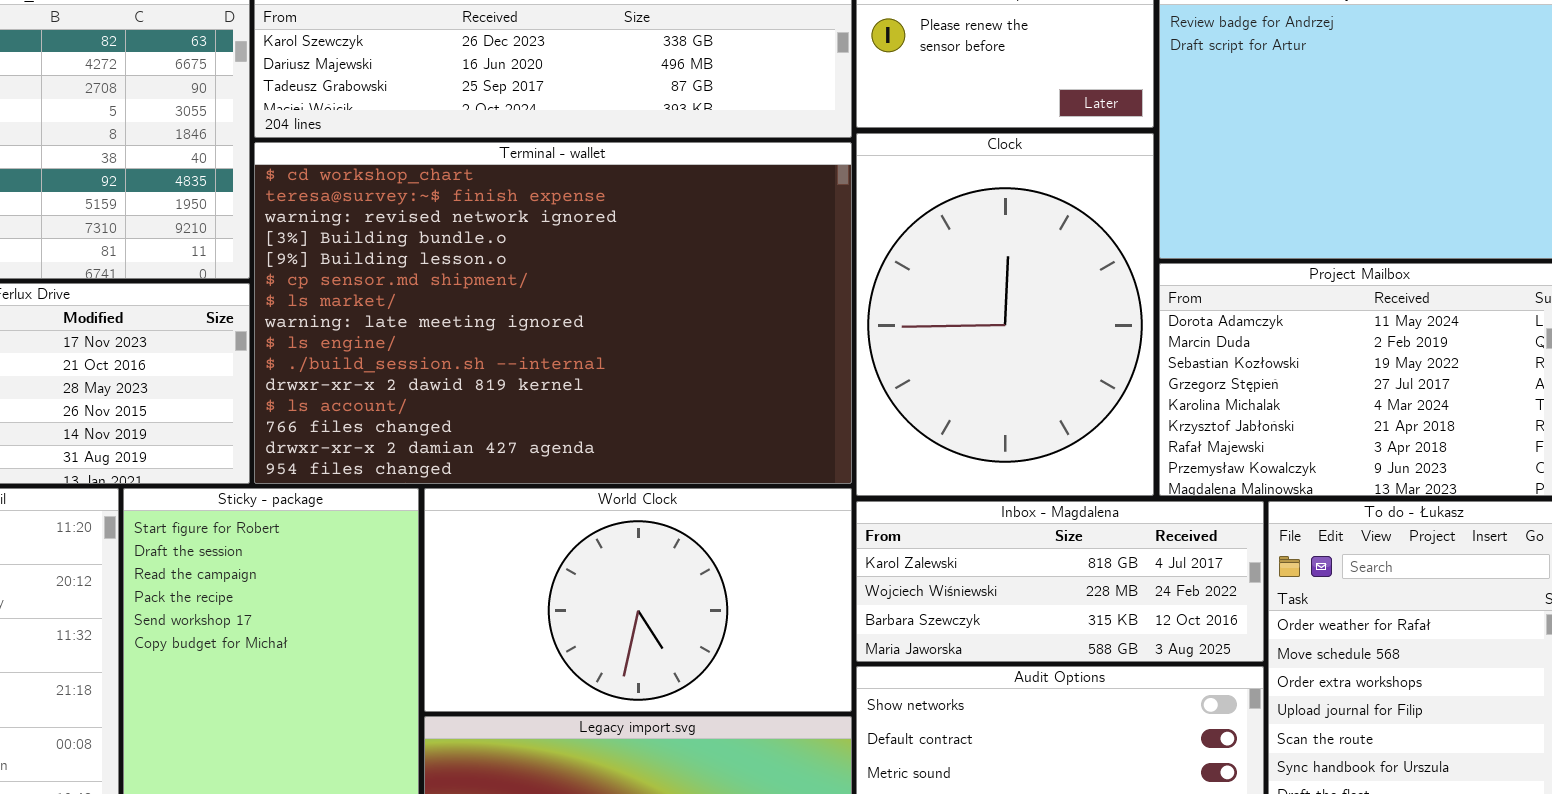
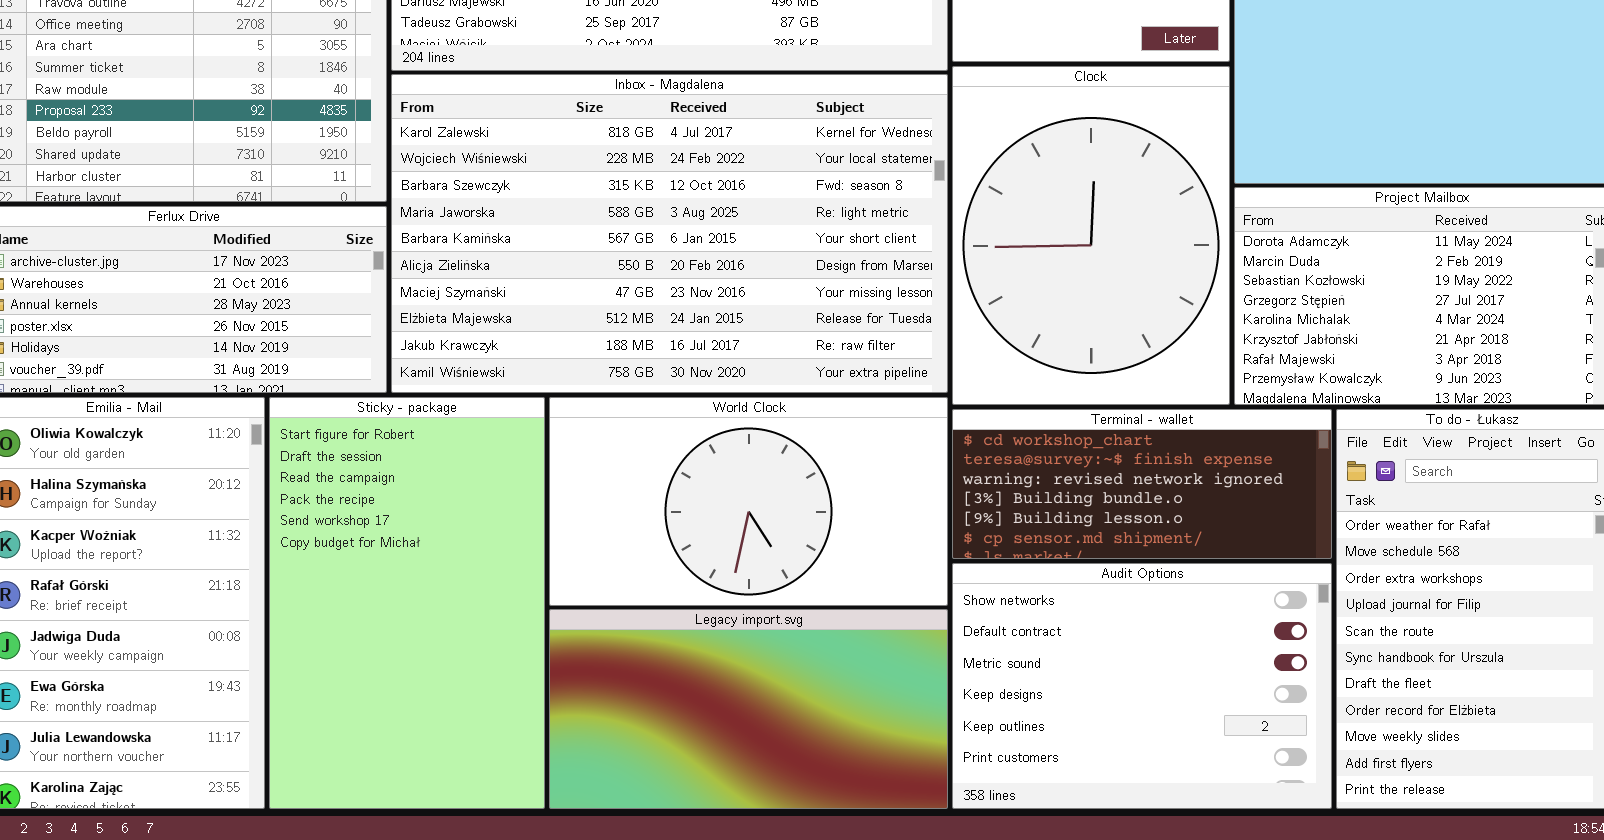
Terminal - wallet: [254,142,852,484] -> [952,409,1332,559], moved, resized
Inbox - Magdalena: [856,501,1264,662] -> [391,74,948,393], moved, resized

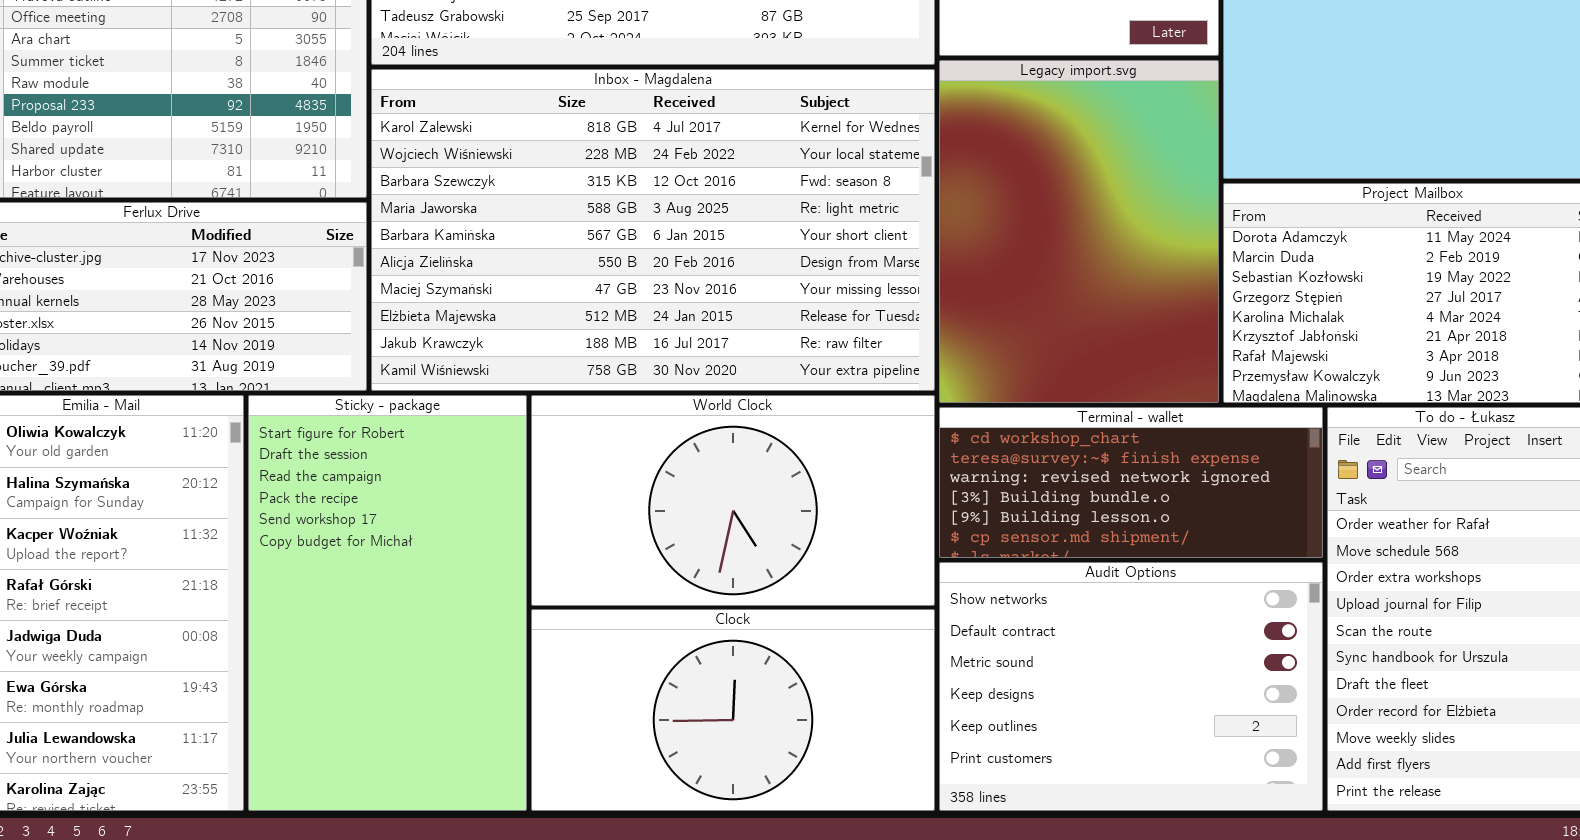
Clock: [952,66,1230,405] -> [531,609,935,811], moved, resized
Legacy import.svg: [549,609,948,809] -> [939,60,1219,403], moved, resized

